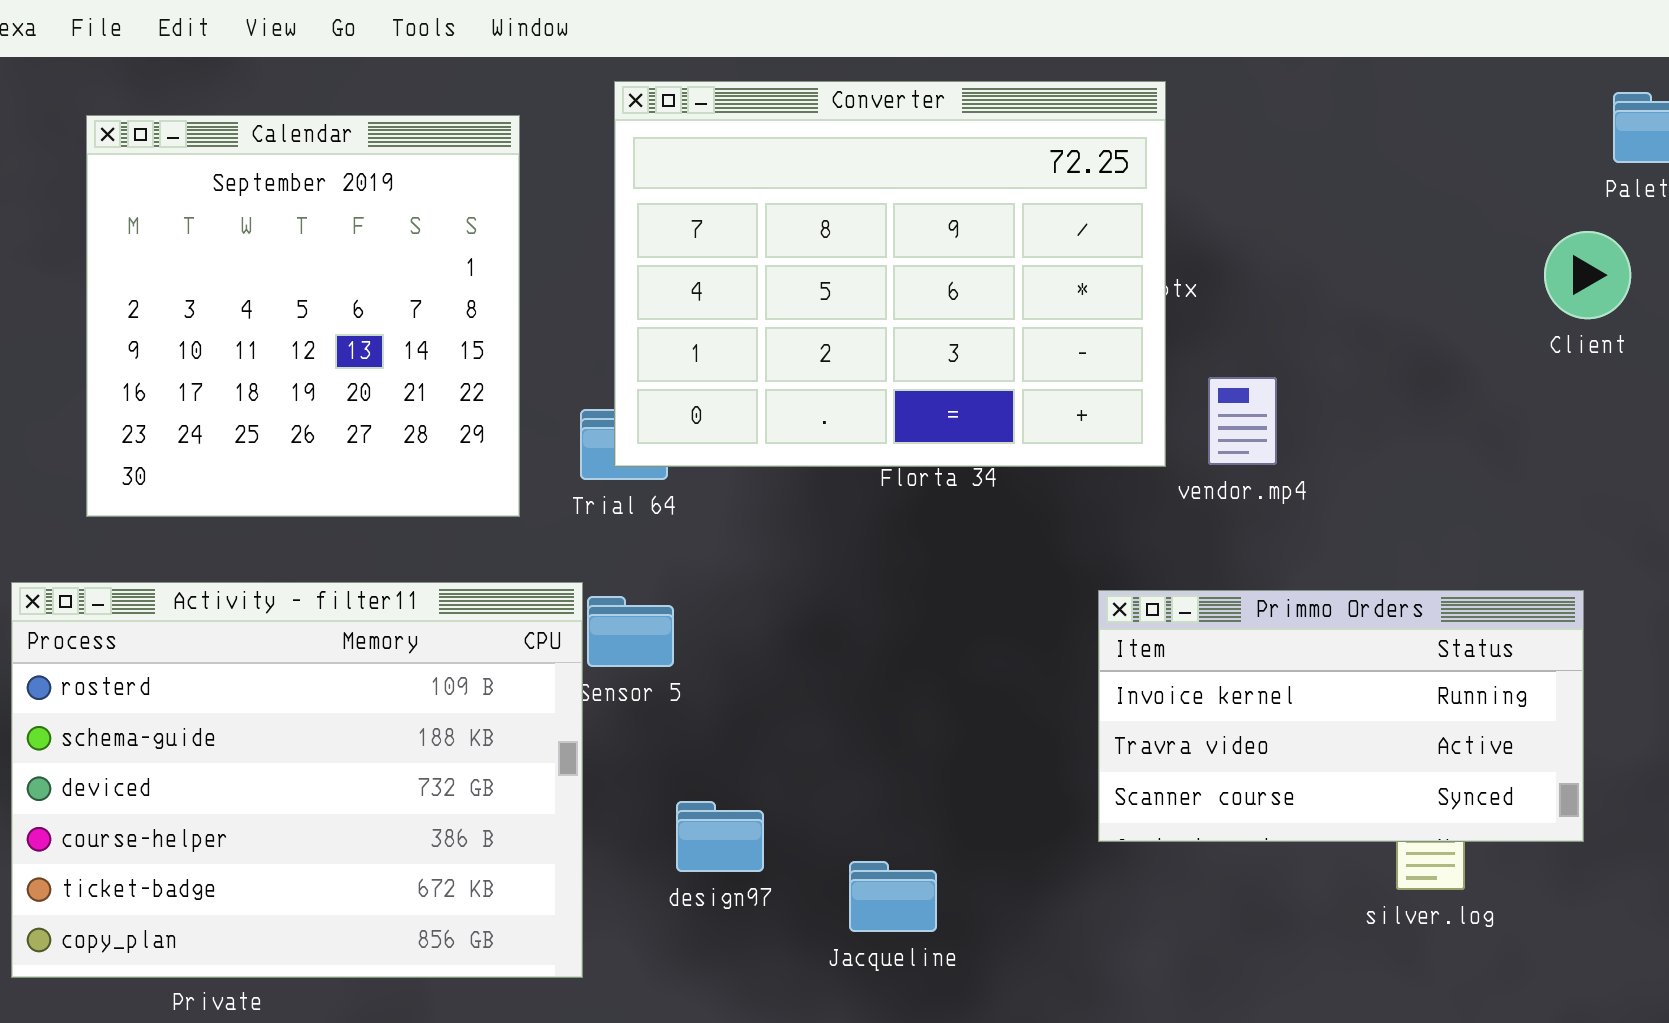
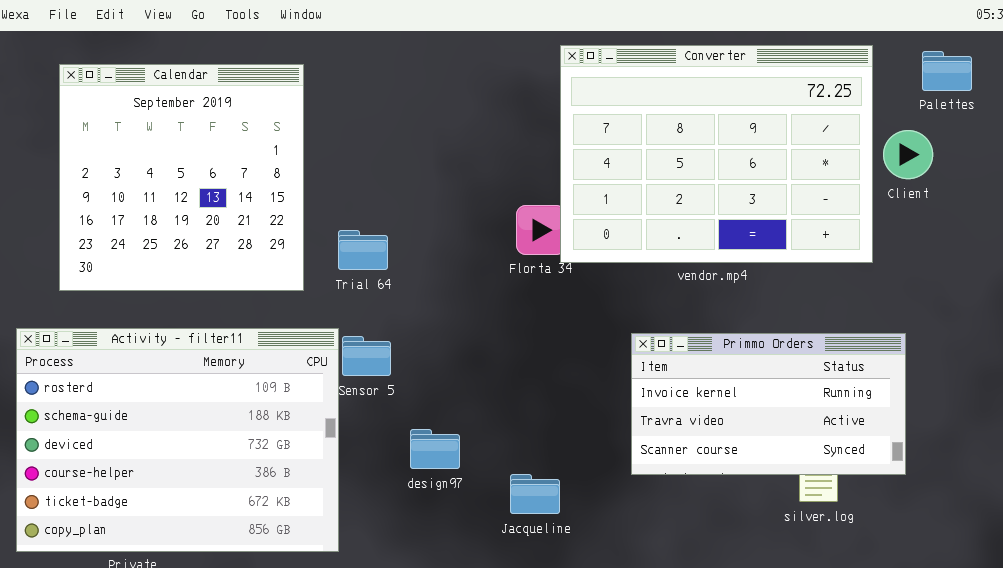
Converter: [614,81,1166,467] -> [560,45,873,263], moved
design97: [676,801,764,872] -> [410,429,460,469], moved
Jacqueline: [849,861,937,932] -> [510,474,560,514], moved

